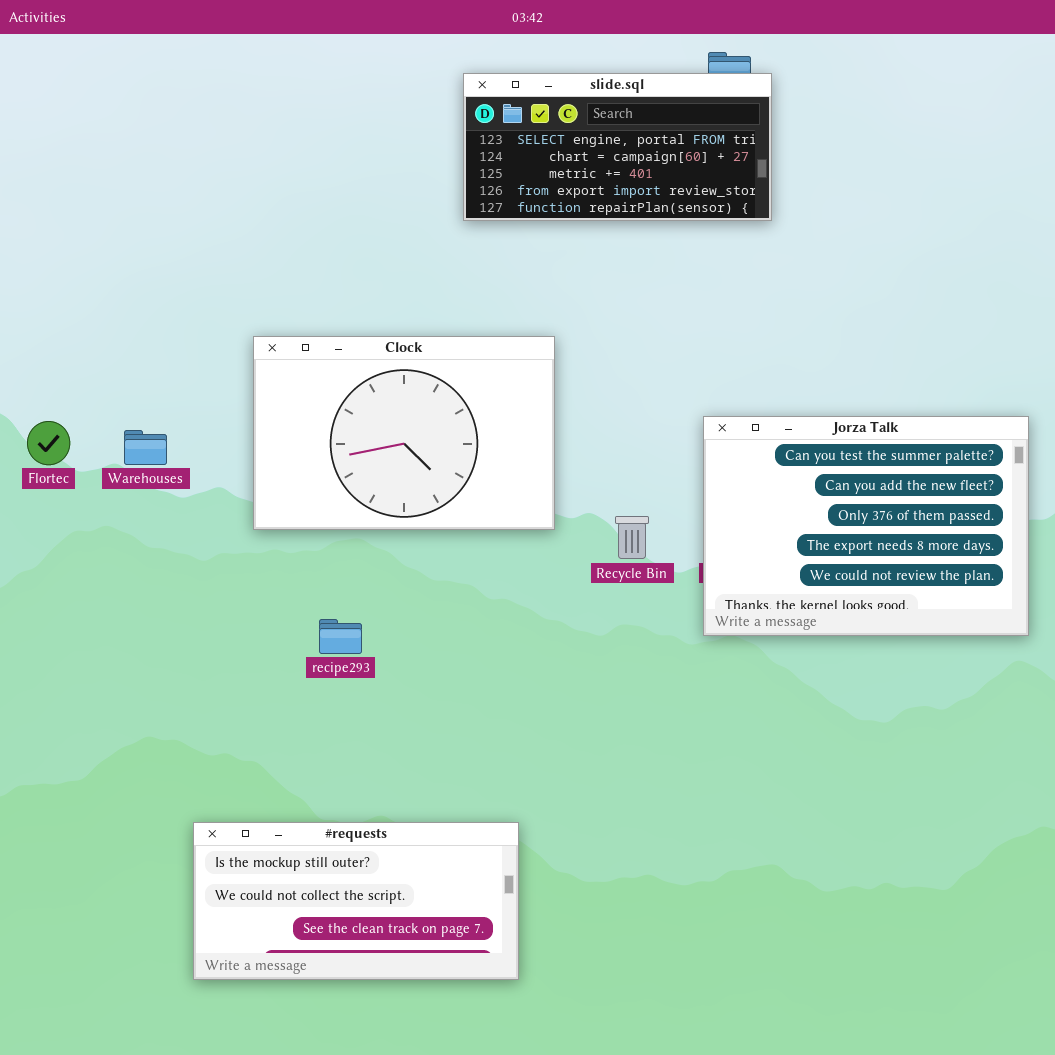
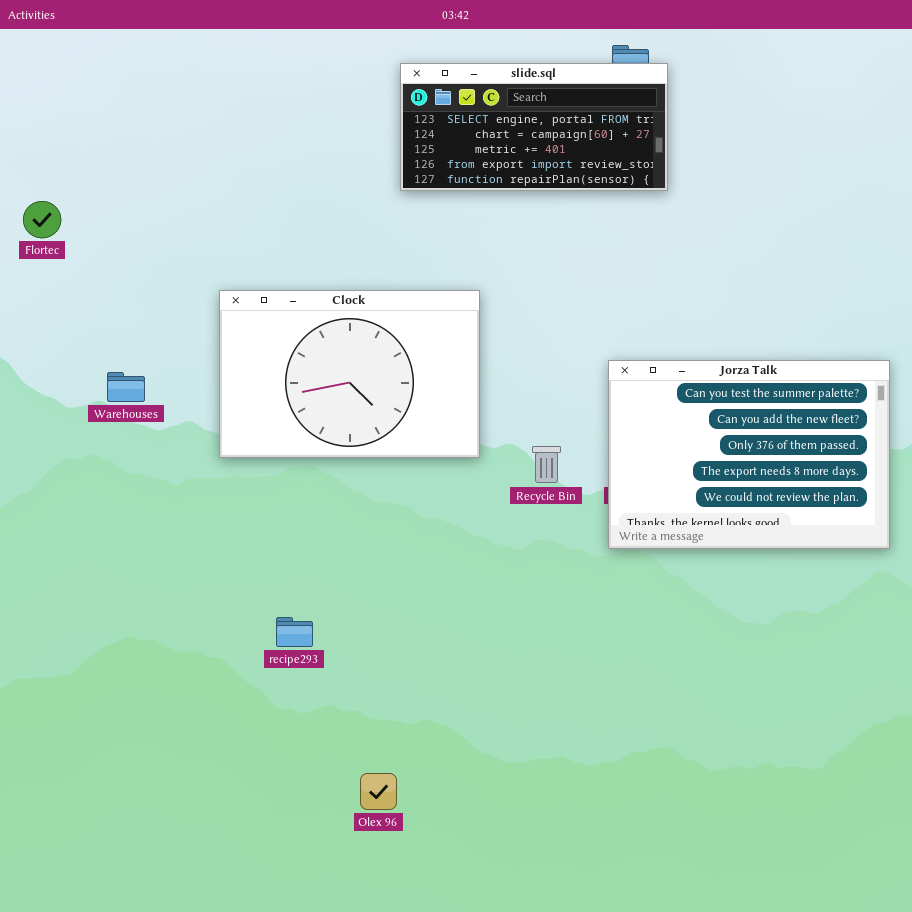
Flortec: [27,421,70,465] -> [23,201,61,238], moved
recipe293: [319,619,362,654] -> [276,617,313,647], moved
#requests: [193,822,519,980] -> none, closed

